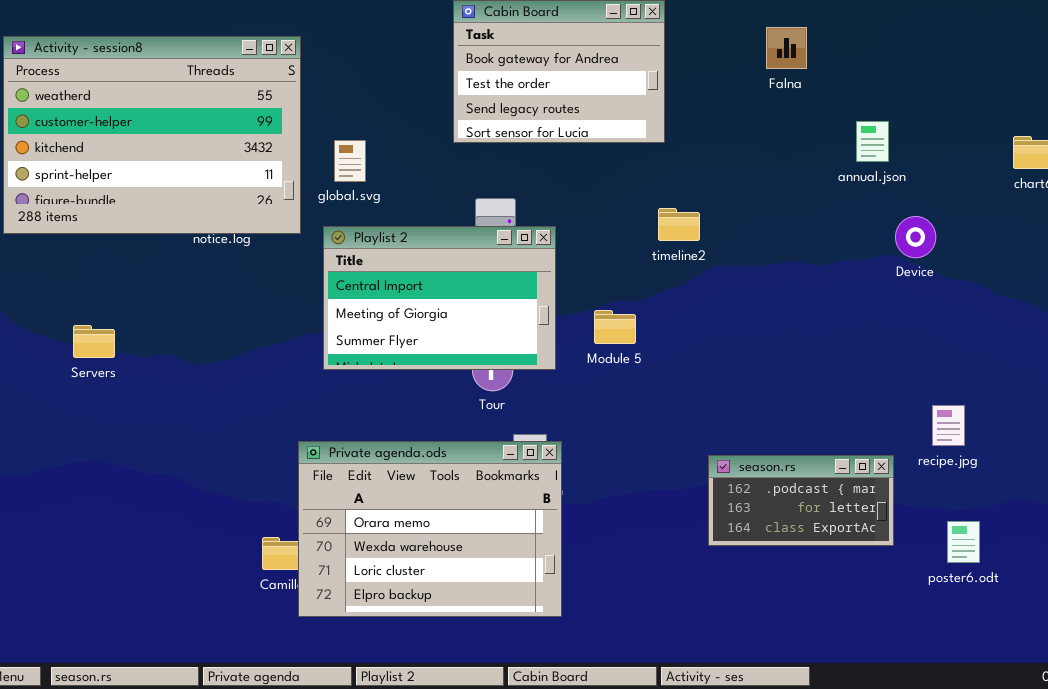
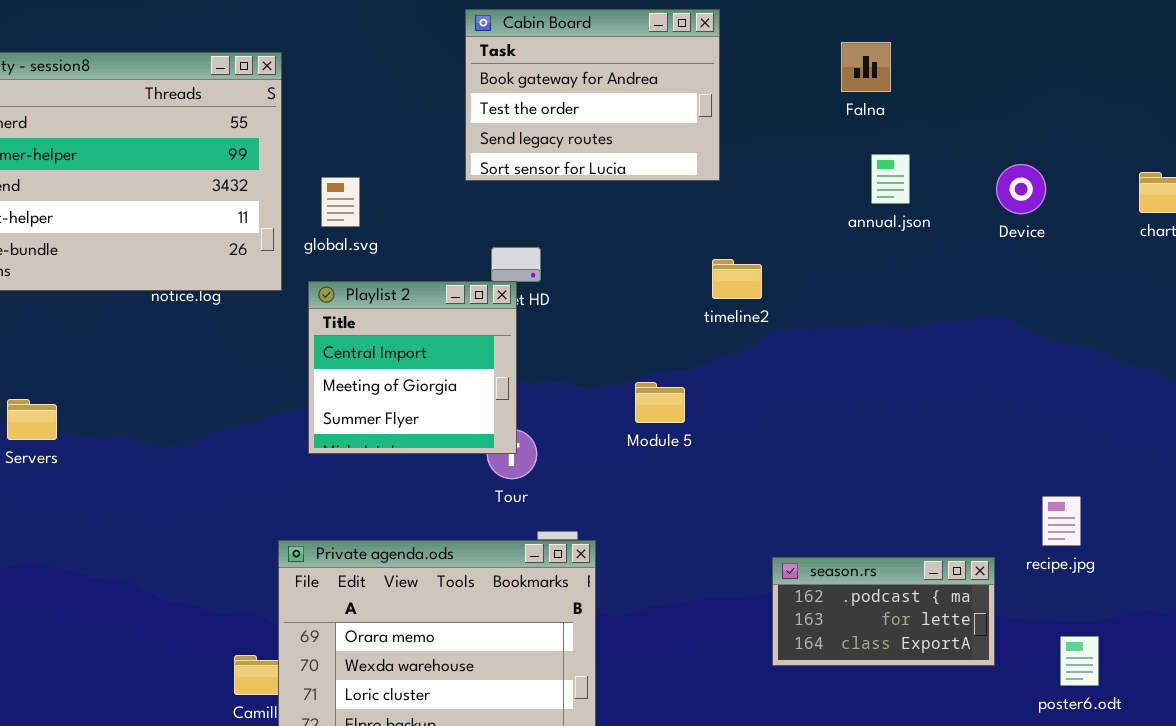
annual.json: [856,121,889,162] -> [871,154,910,204], moved
Device: [895,216,936,258] -> [996,164,1046,214], moved
Playlist 2: [323,226,556,370] -> [308,281,517,454], resized

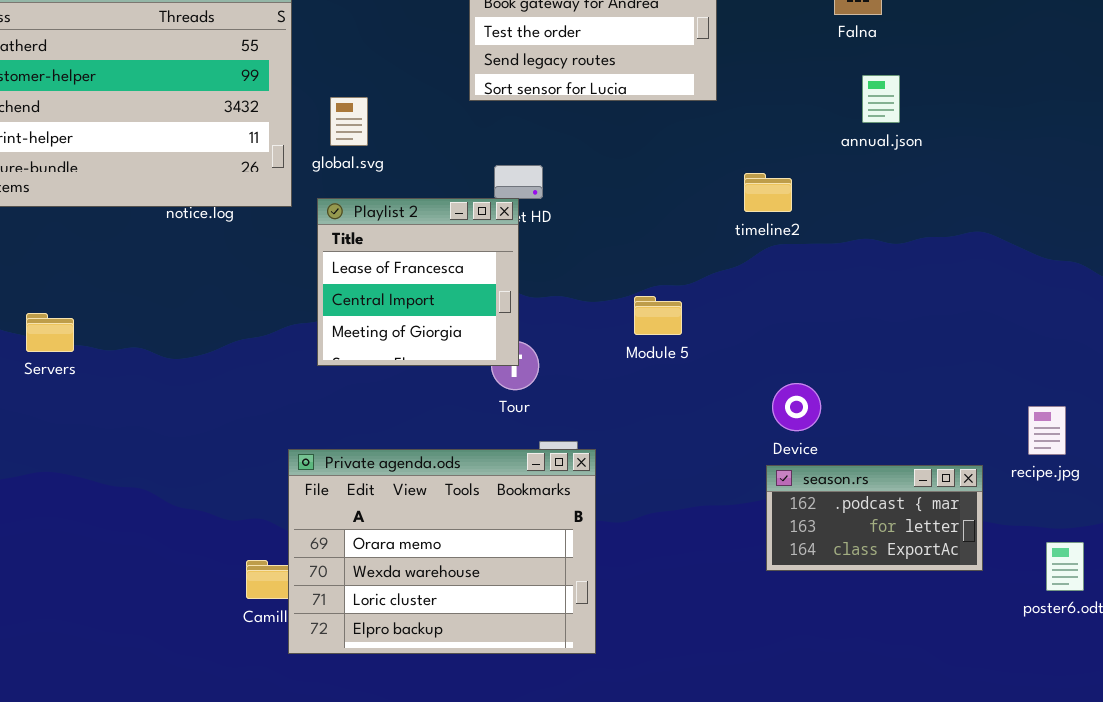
Device: [996,164,1046,214] -> [772,383,821,431], moved
timeline2: [712,259,762,299] -> [744,173,792,212], moved
Playlist 2: [308,281,517,454] -> [317,198,519,366], scrolled up 1 row

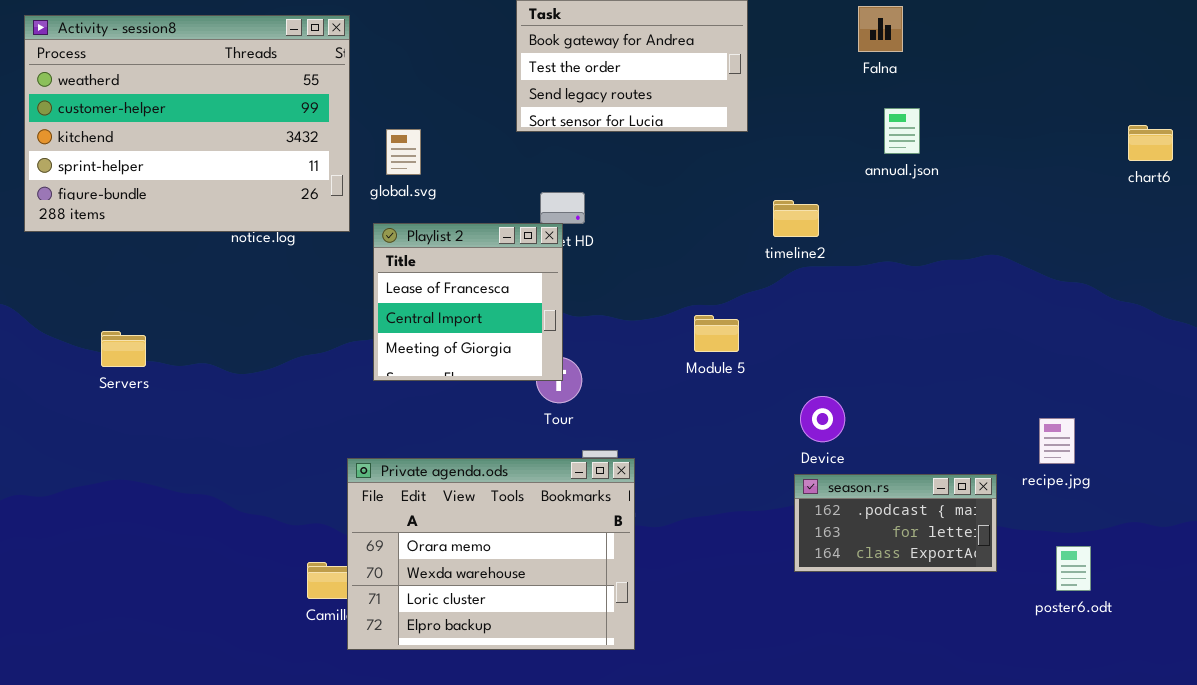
Module 5: [634,296,682,335] -> [694,315,739,352], moved

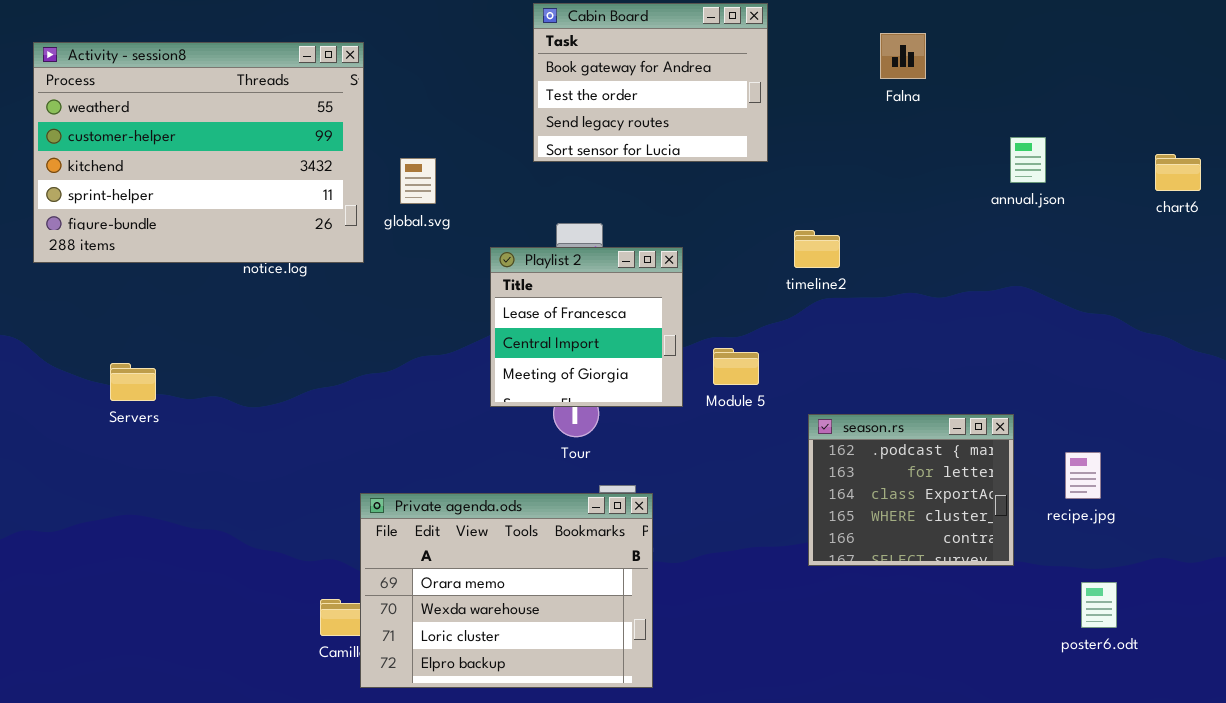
annual.json: [884,108,920,154] -> [1010,137,1046,183], moved
Playlist 2: [373,223,563,381] -> [490,247,683,407], moved
season.rs: [794,474,997,572] -> [808,414,1014,566], moved, resized

